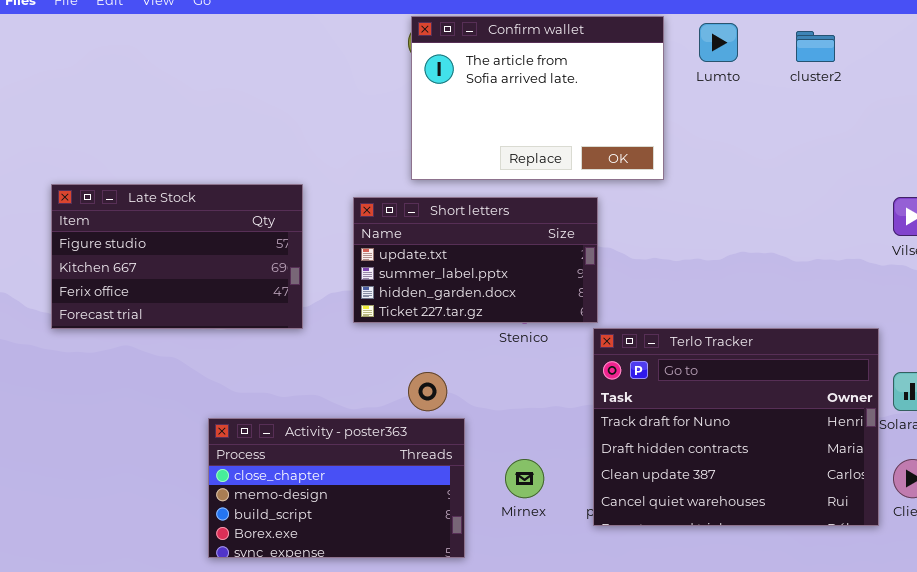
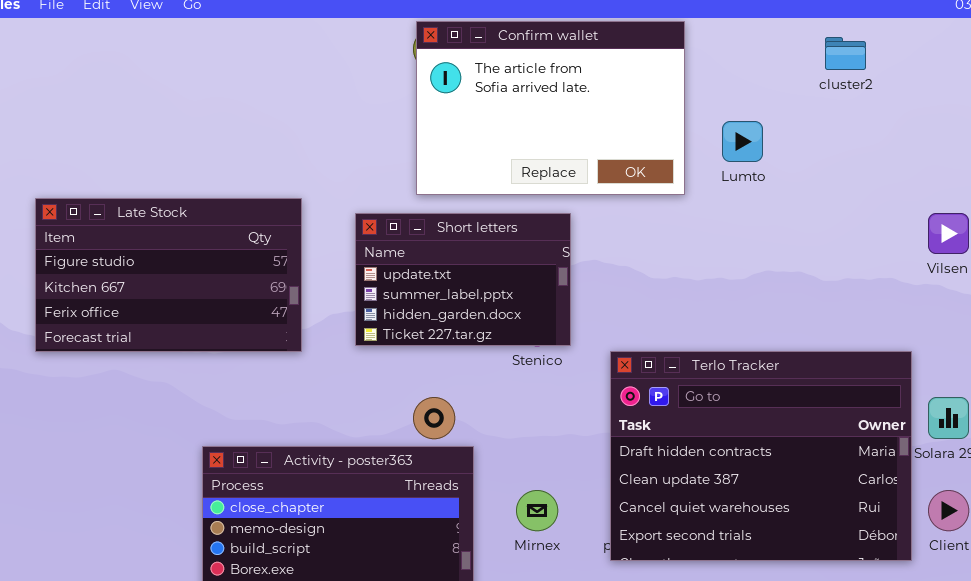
Lumto: [699,23,738,62] -> [722,121,763,162], moved
Short letters: [353,197,598,323] -> [355,213,571,346], resized
Terlo Tracker: [593,328,879,526] -> [610,351,912,561], scrolled down 1 row

